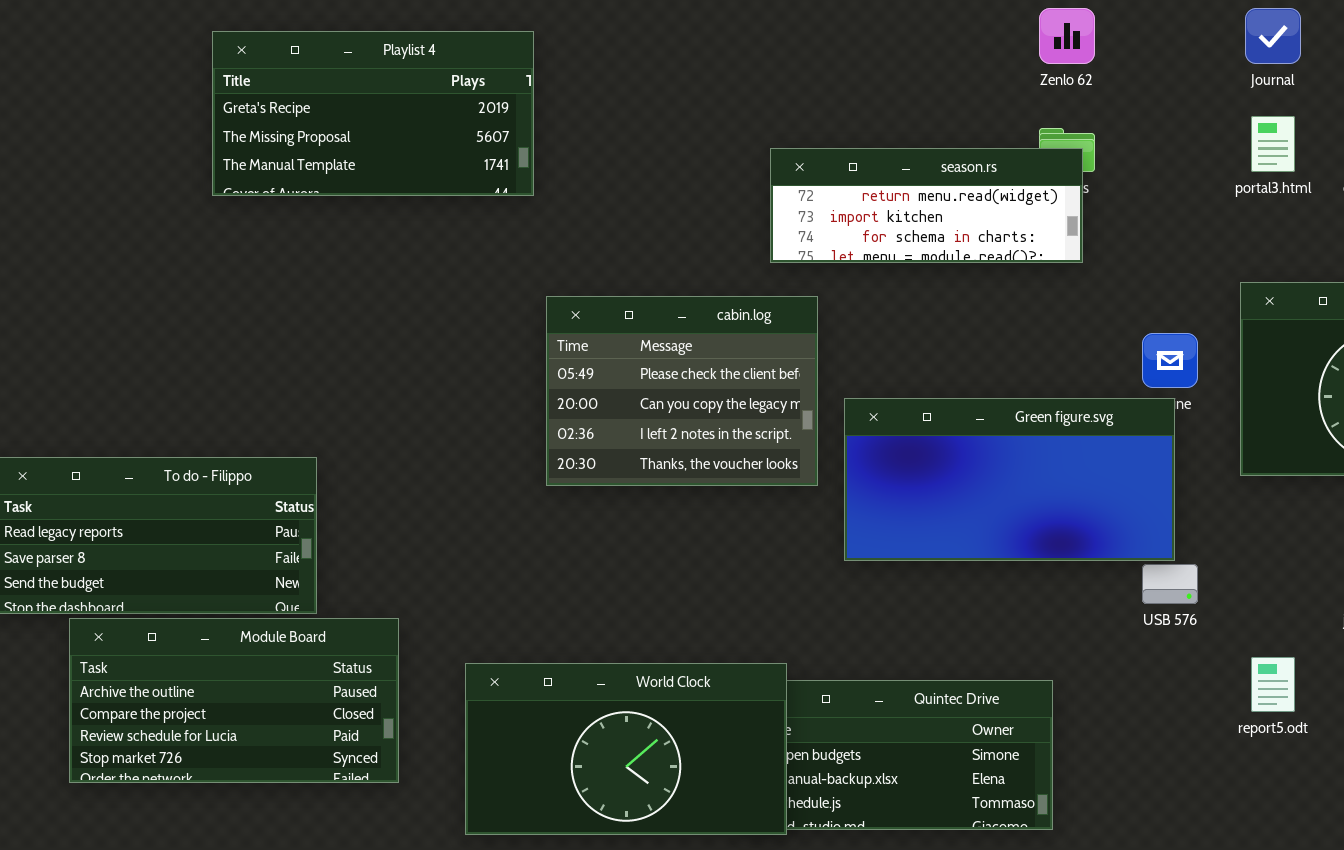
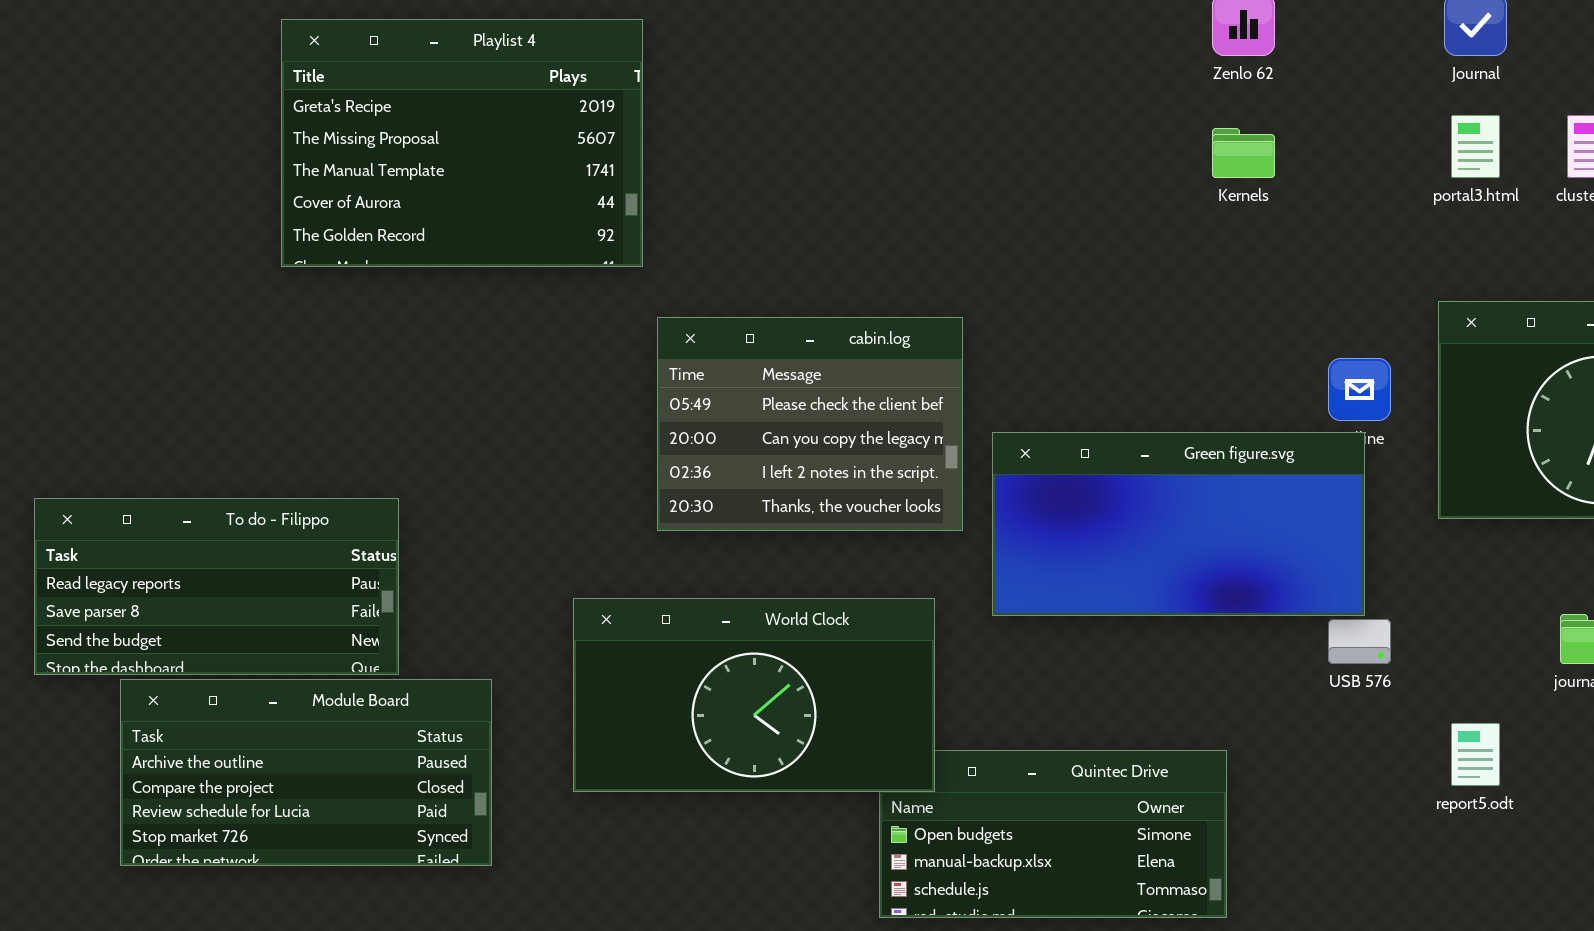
Playlist 4: [212,31,534,196] -> [281,19,643,267], resized
season.rs: [770,148,1083,263] -> none, closed
World Clock: [465,663,787,835] -> [573,598,935,792], moved

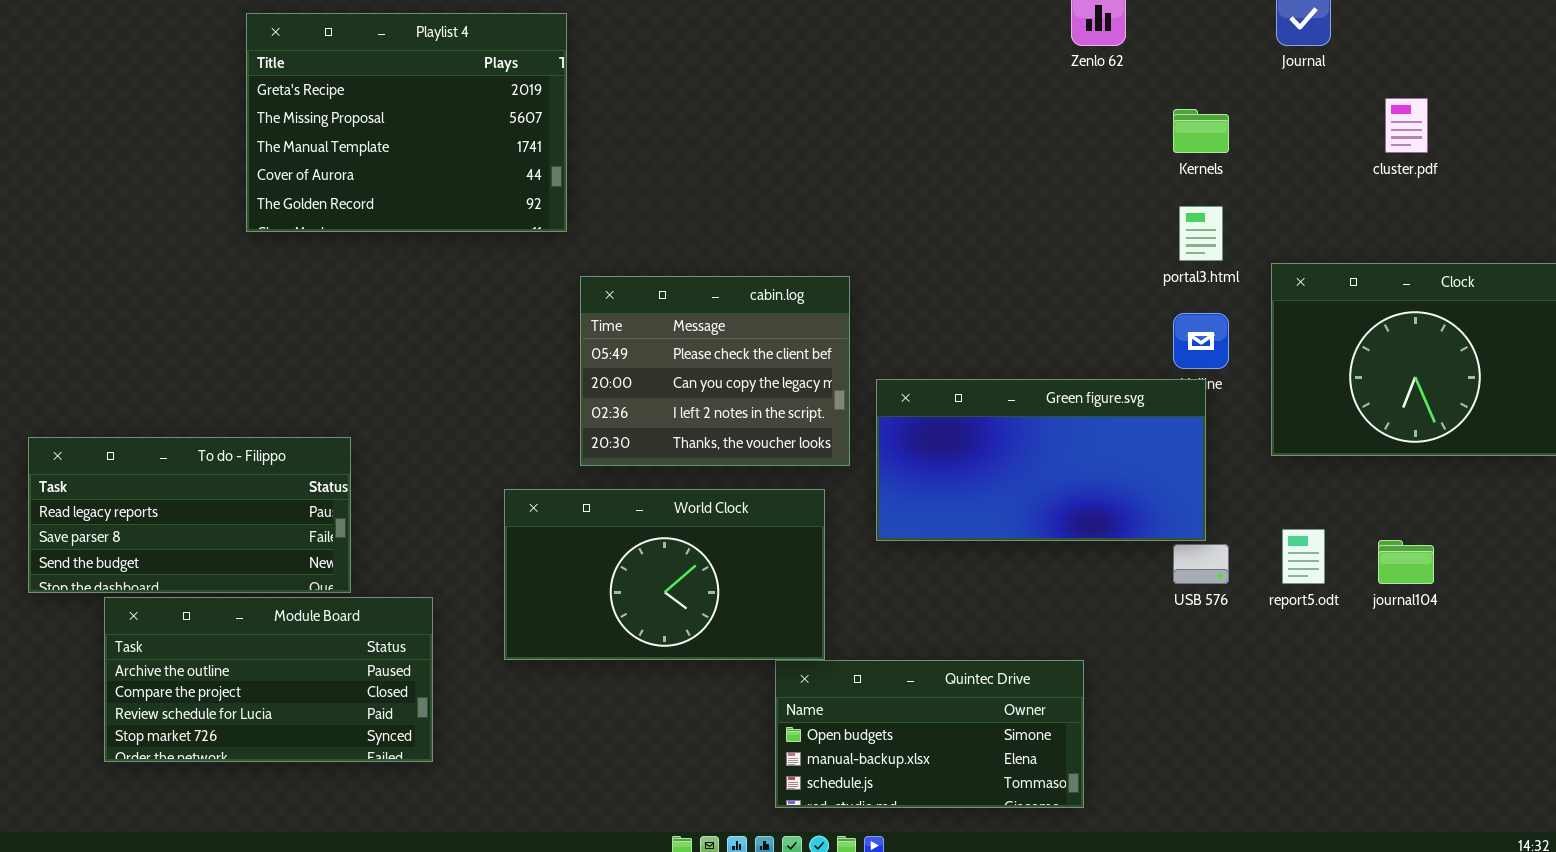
portal3.html: [1451,115,1500,178] -> [1179,206,1223,261], moved
Kernels: [1212,128,1275,178] -> [1173,109,1229,153], moved
World Clock: [573,598,935,792] -> [504,489,825,660], moved
report5.odt: [1451,723,1500,786] -> [1282,529,1325,584], moved

